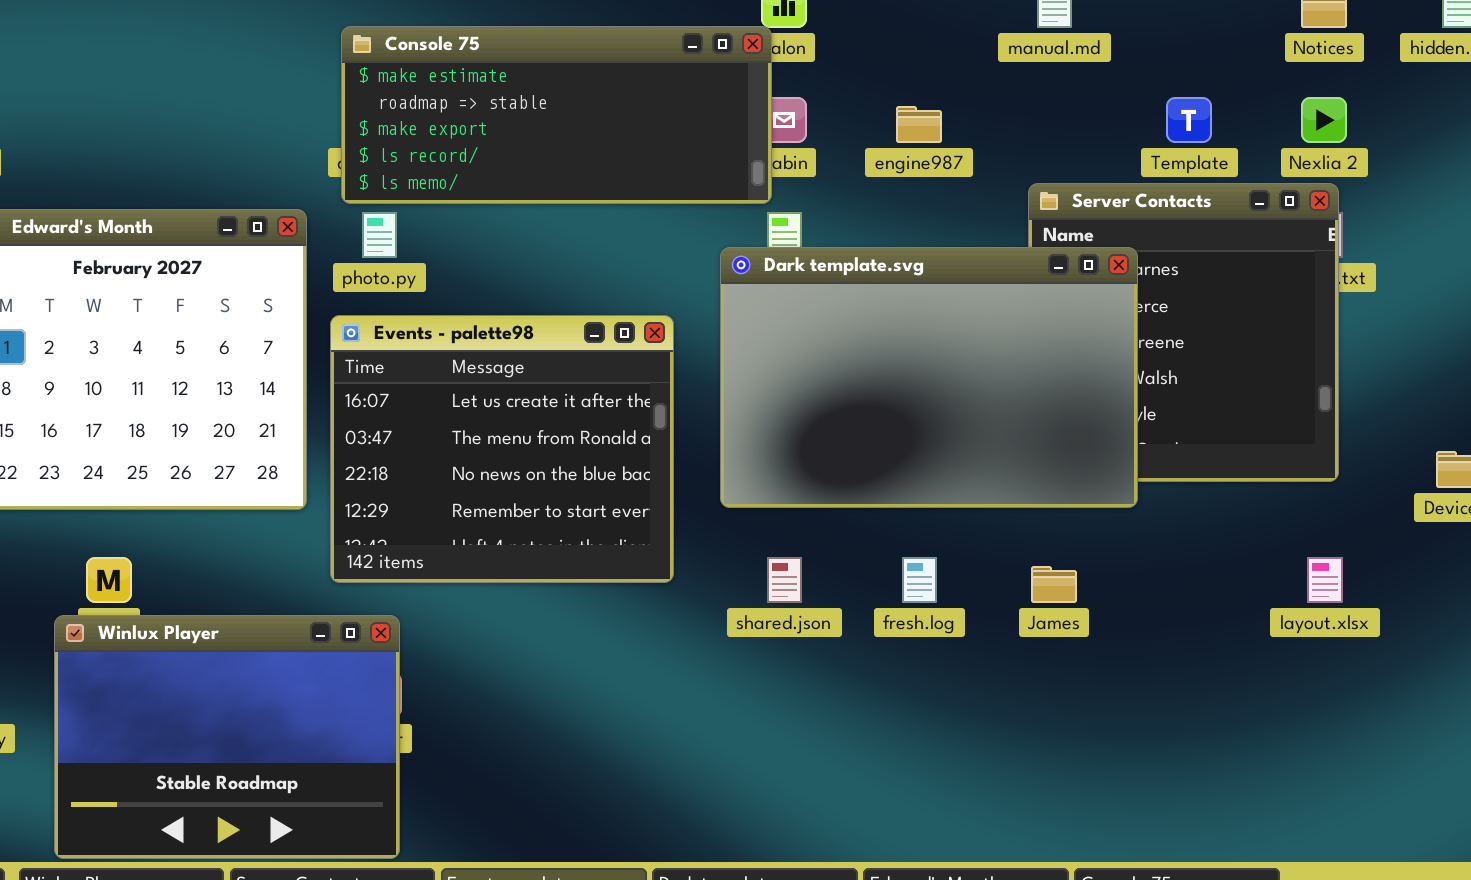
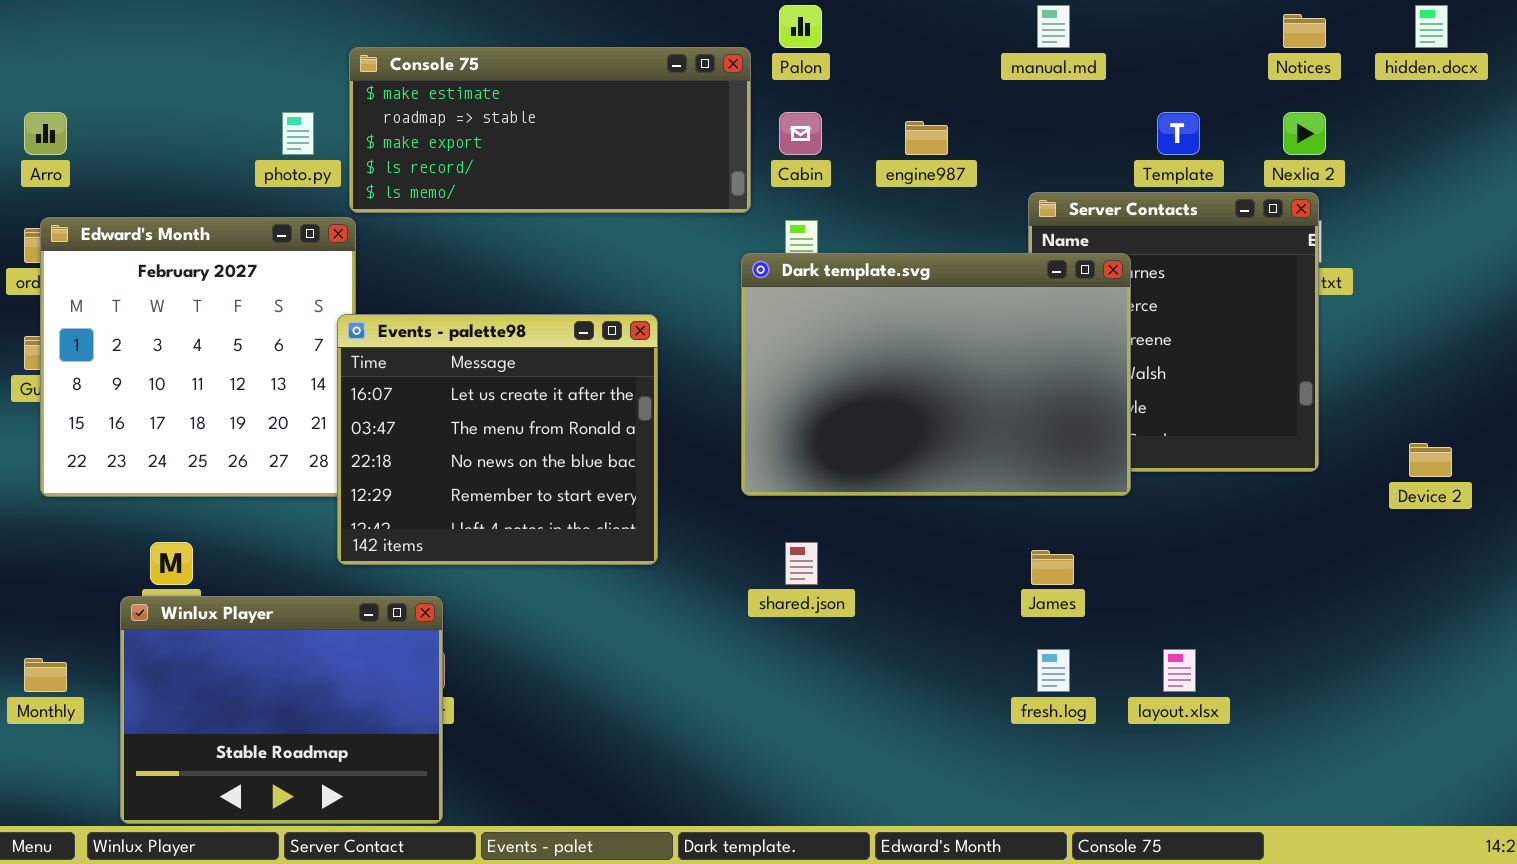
Console 75: [341,26,772,204] -> [349,47,751,213], moved
photo.py: [362,212,397,258] -> [282,112,314,155], moved
Events - palette98: [330,315,674,583] -> [337,314,658,565], moved
fresh.log: [902,557,937,603] -> [1037,649,1070,692], moved
layout.xlsx: [1307,557,1343,603] -> [1163,649,1196,692], moved

